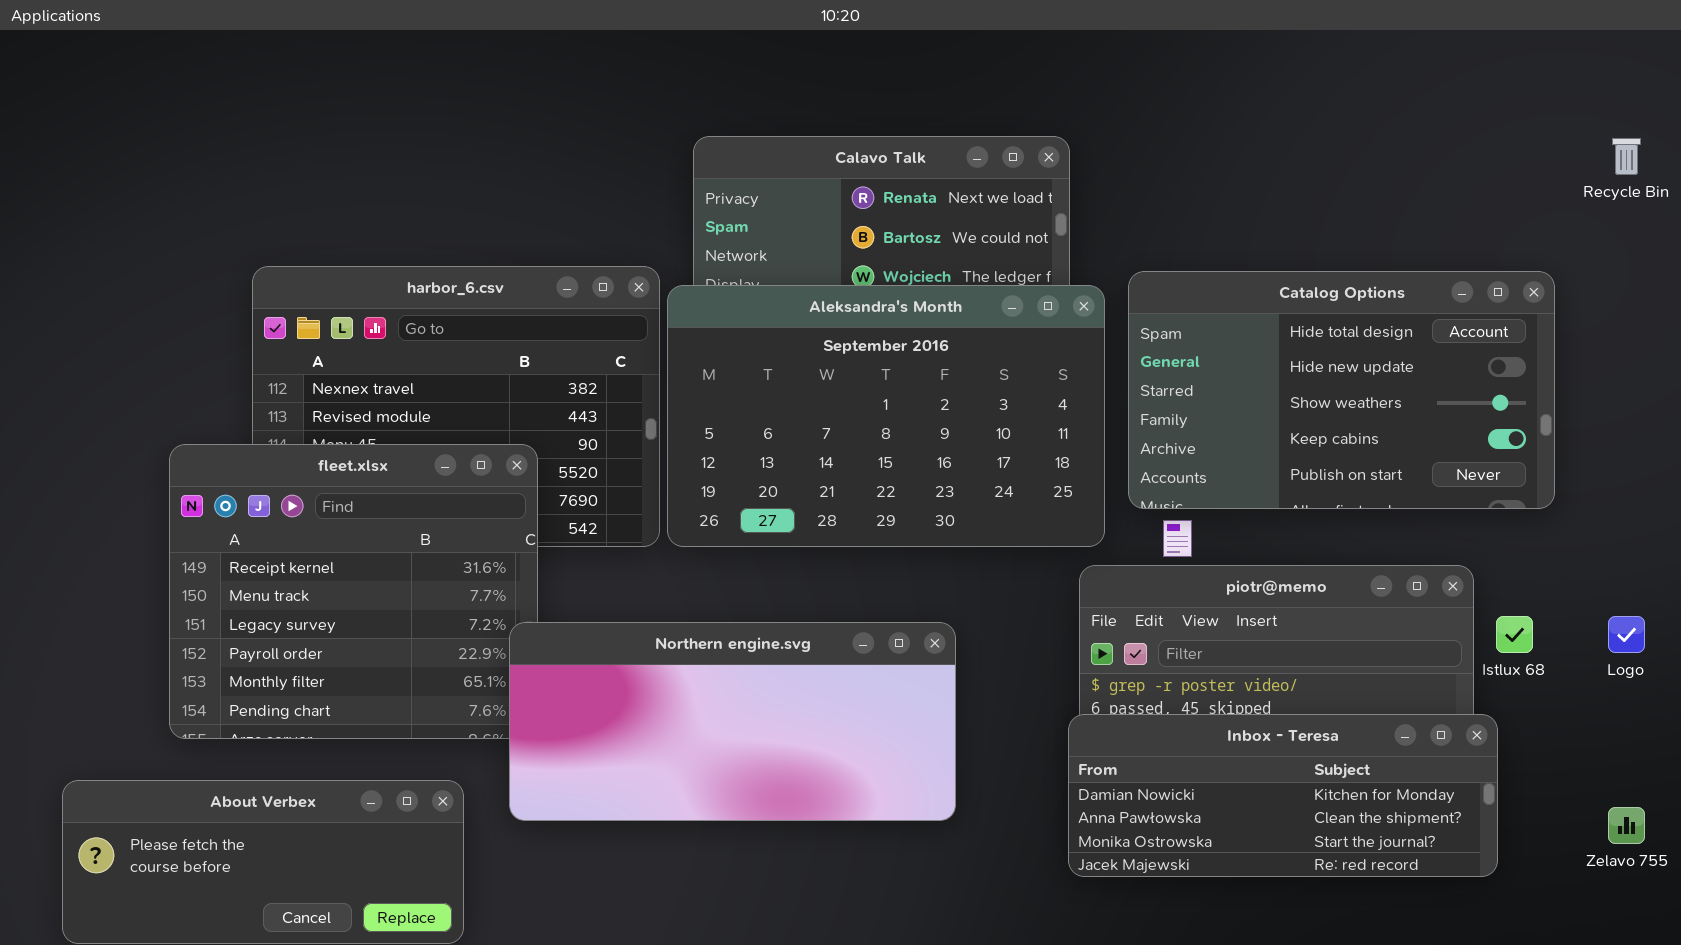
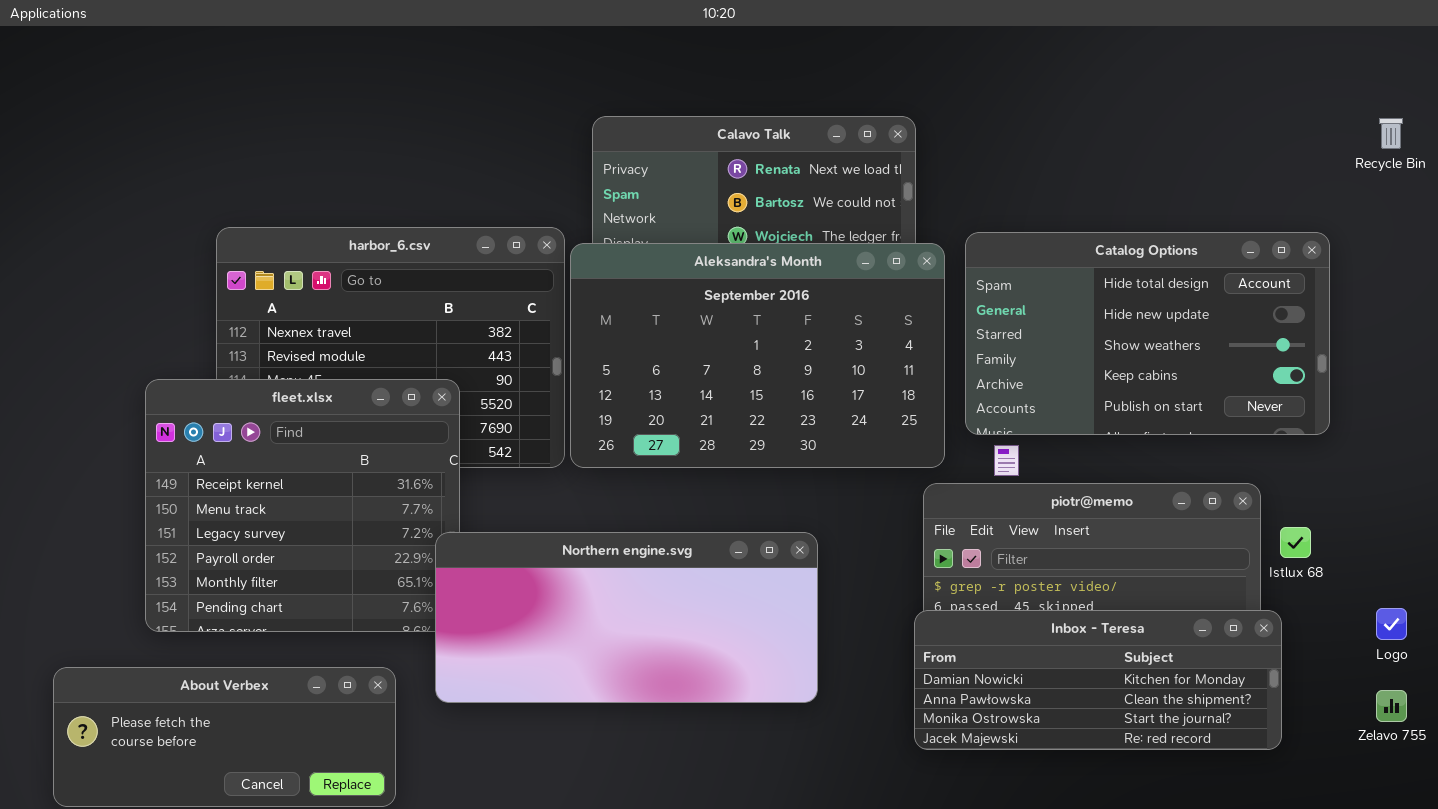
Logo: [1608,616,1645,653] -> [1376,608,1407,640], moved

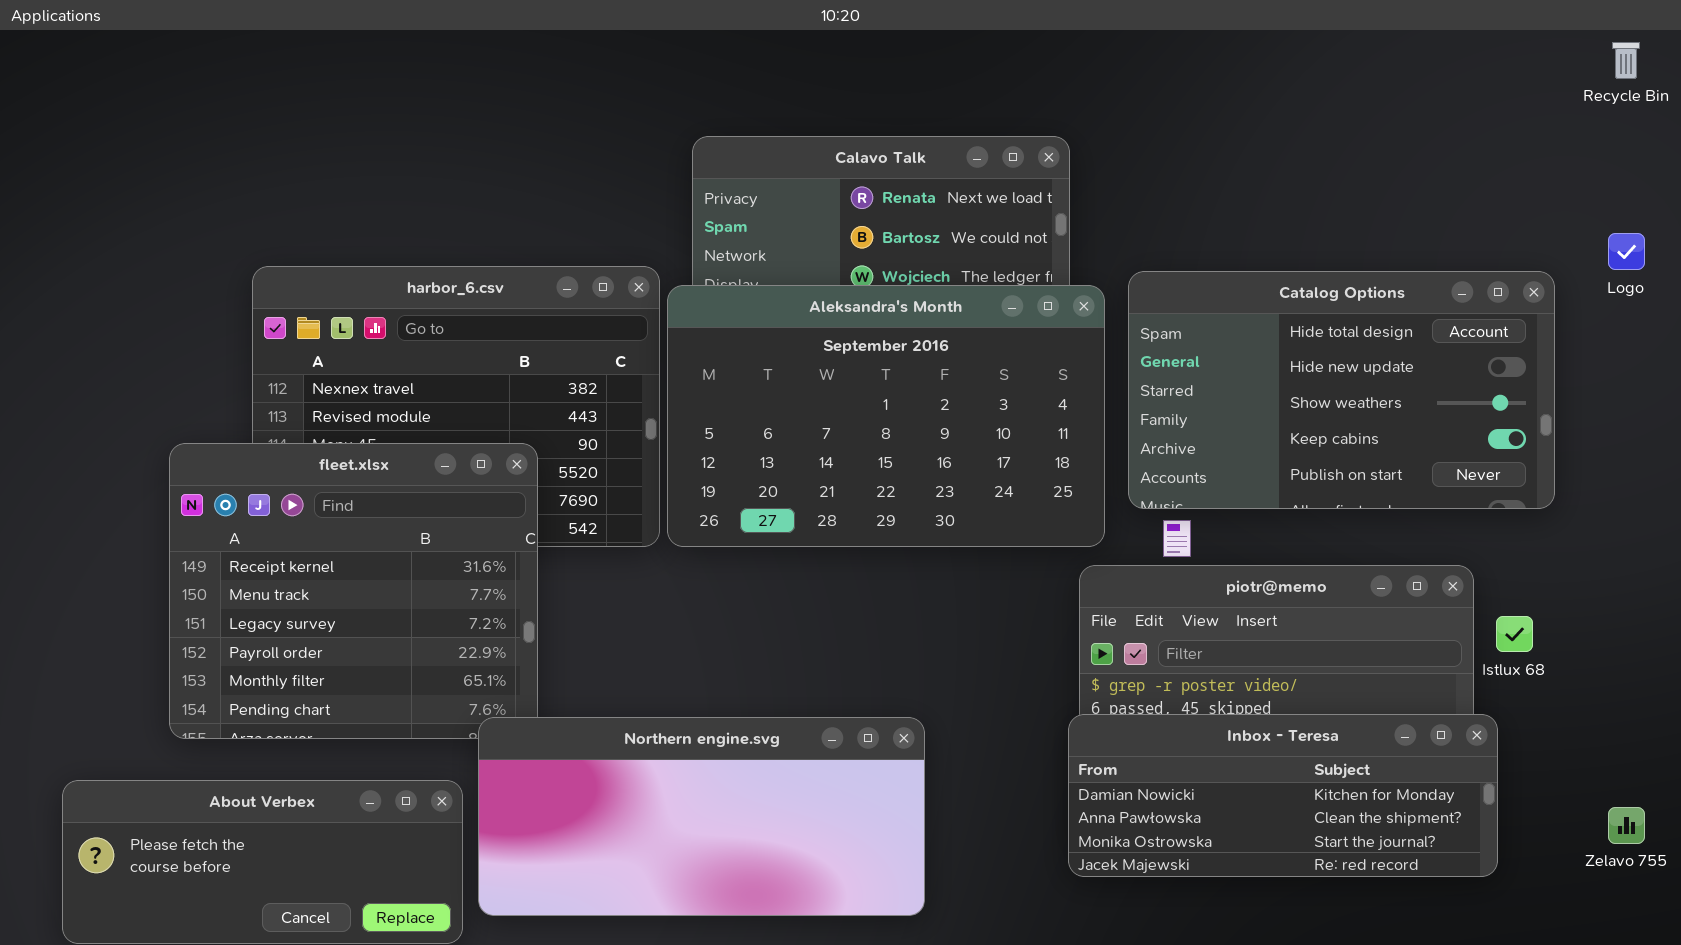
Recycle Bin: [1379,118,1403,149] -> [1612,42,1640,79], moved
Northern engine.svg: [435,532,818,703] -> [478,717,925,916], moved
Logo: [1376,608,1407,640] -> [1608,233,1645,270], moved

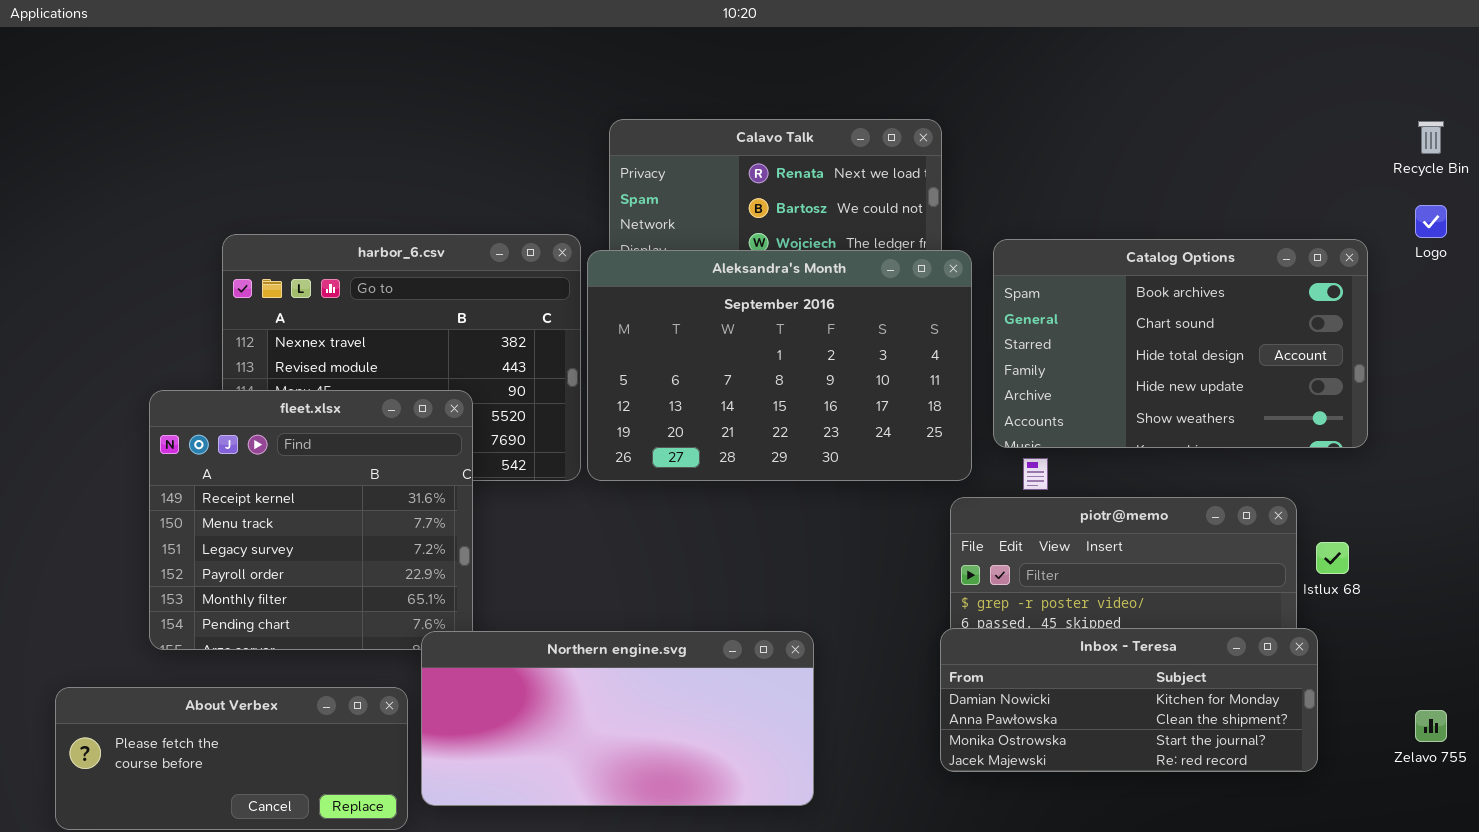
Recycle Bin: [1612,42,1640,79] -> [1418,121,1444,154], moved
Catalog Options: [1128,271,1555,509] -> [993,239,1368,448], scrolled up 2 rows

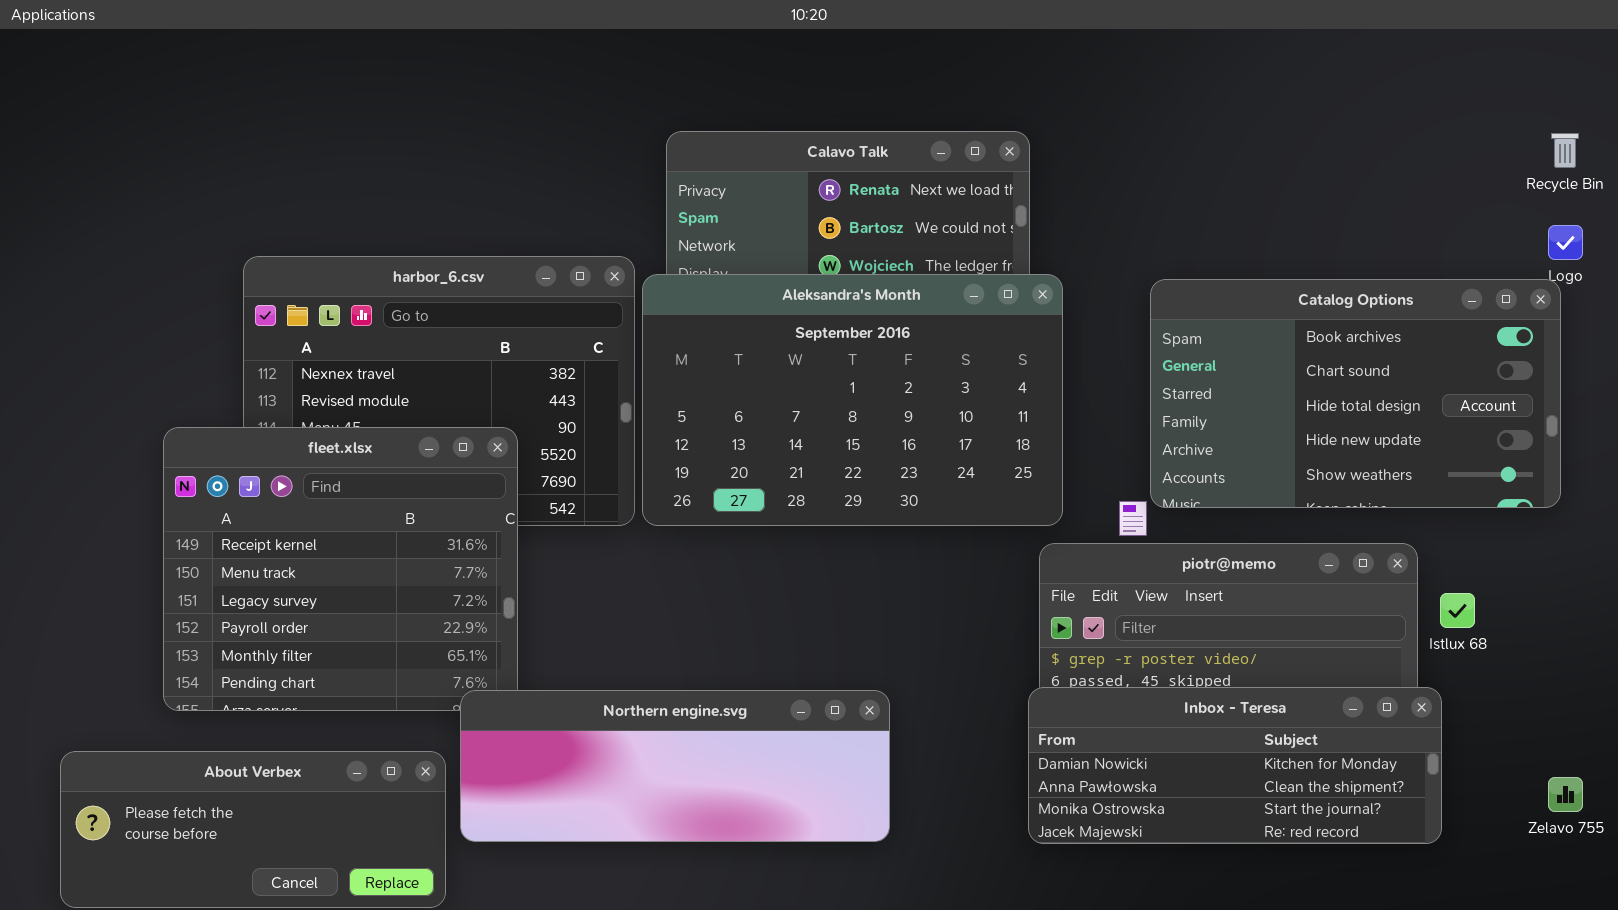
Catalog Options: [993,239,1368,448] -> [1150,279,1561,508], moved
Northern engine.svg: [421,631,814,806] -> [460,690,890,842], resized

